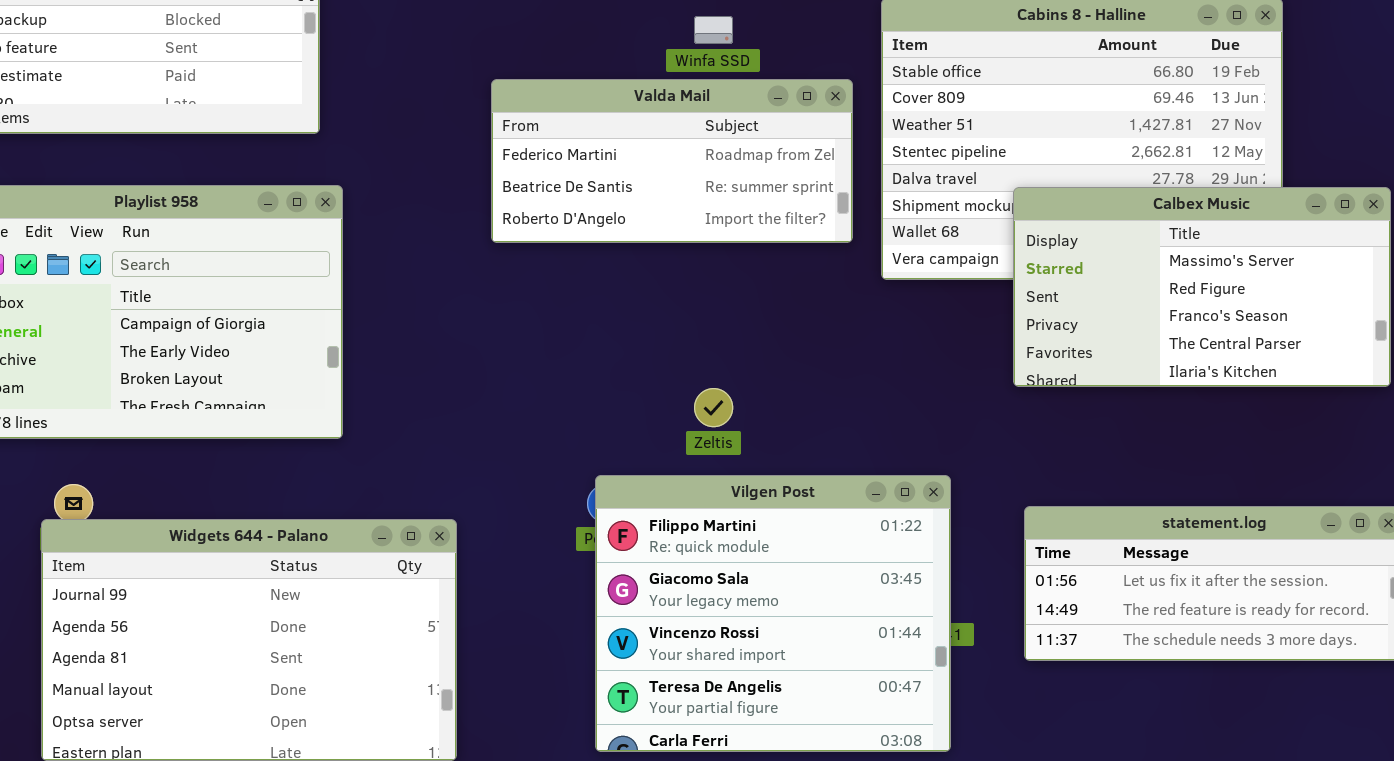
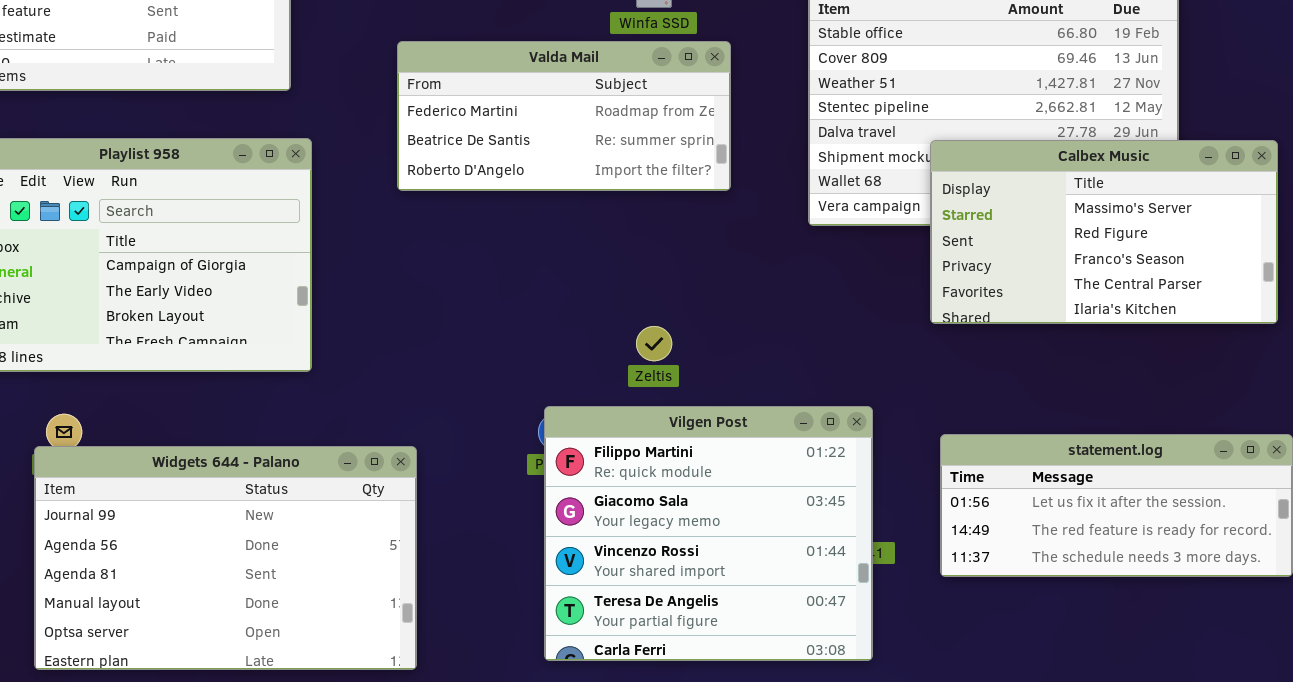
Valda Mail: [491,79,853,243] -> [397,41,731,191], moved

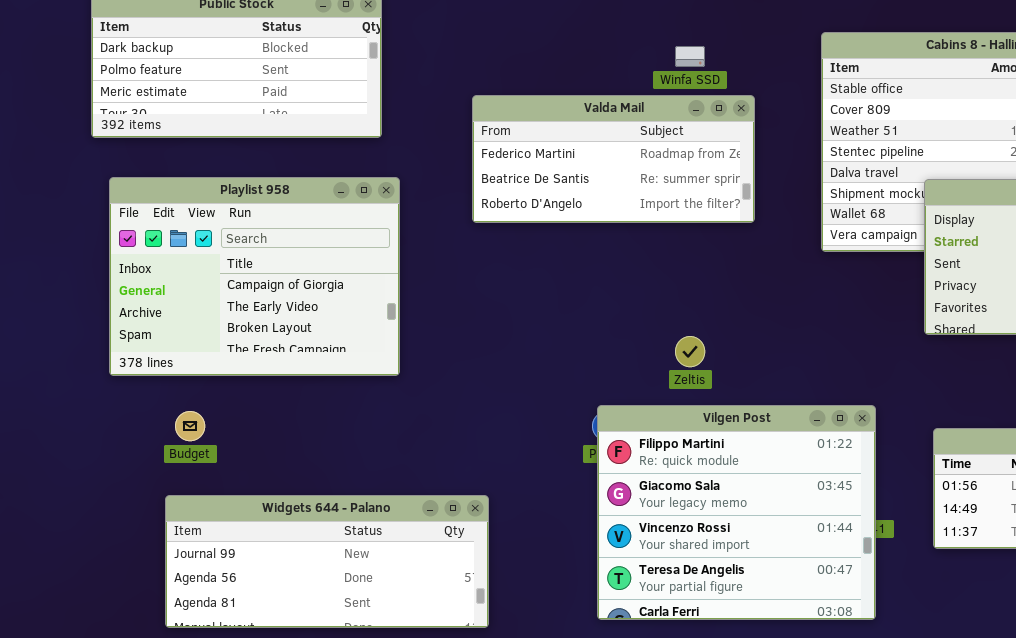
Widgets 644 - Palano: [34,446,417,670] -> [165,495,489,628], resized

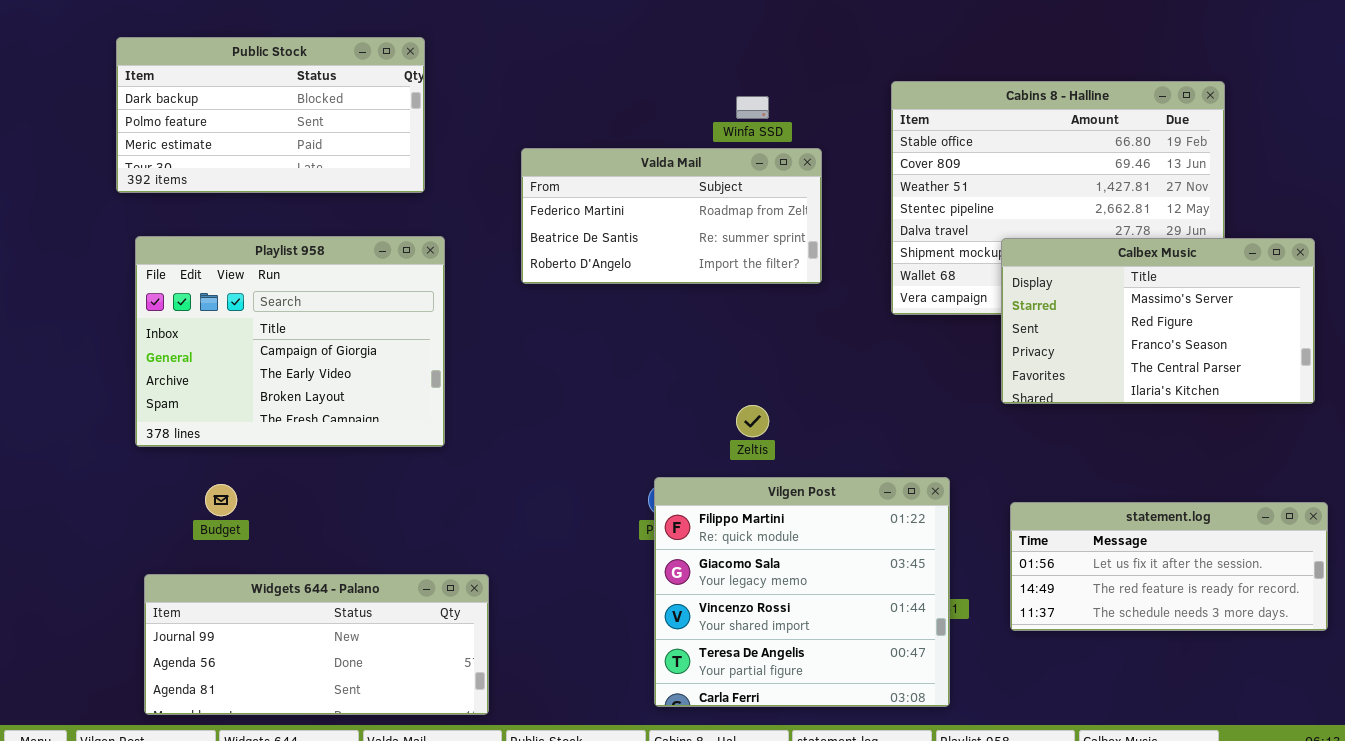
Widgets 644 - Palano: [165,495,489,628] -> [144,574,489,715], moved

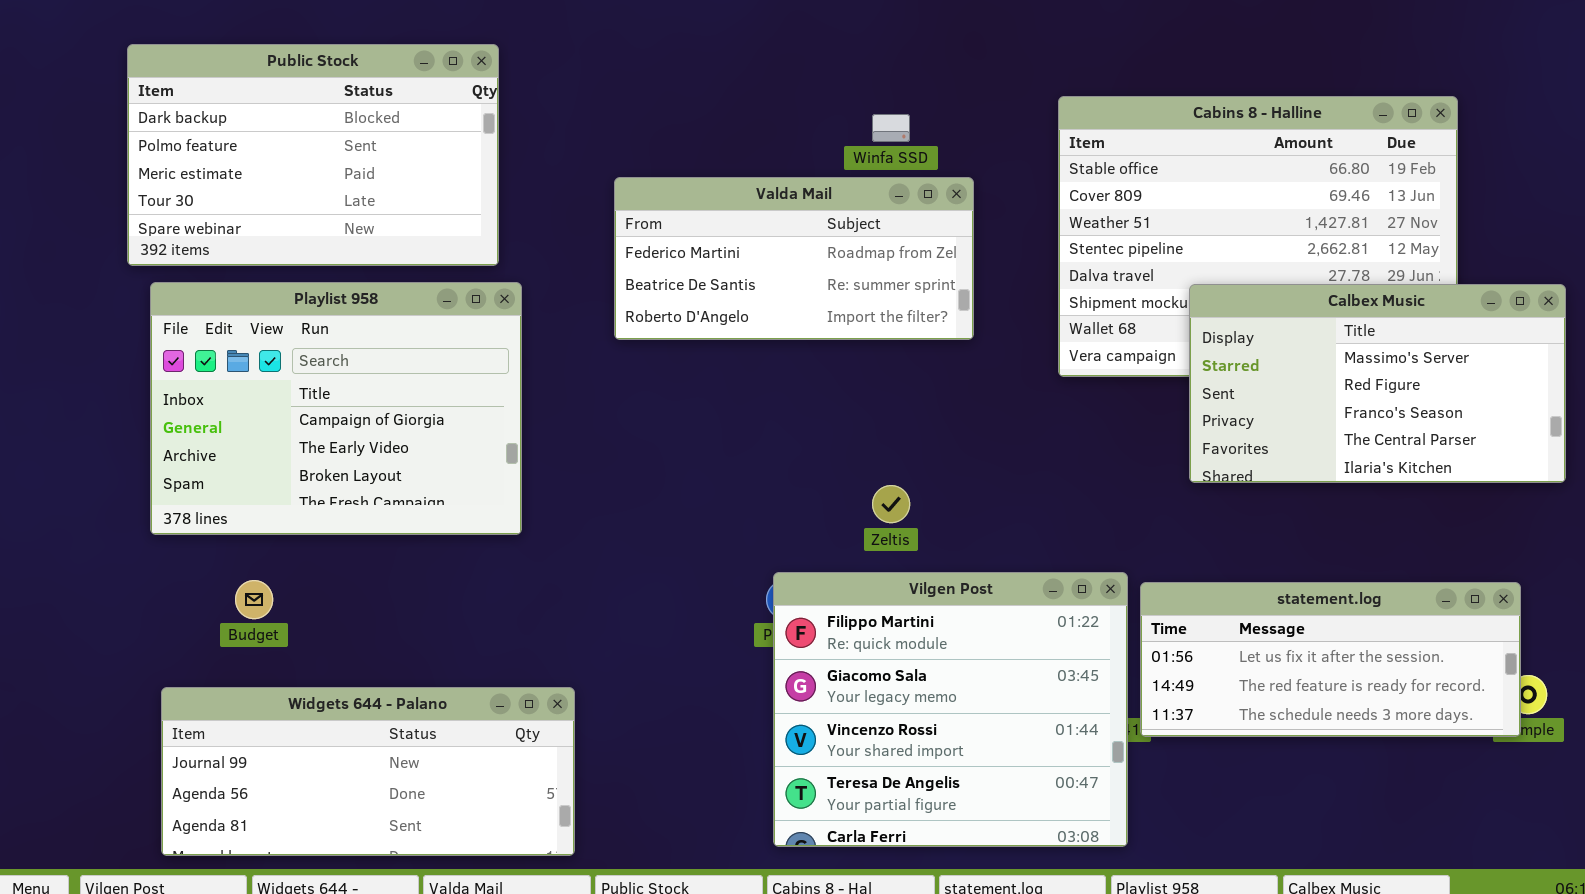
Public Stock: [116,37,425,193] -> [127,44,499,266], resized
statement.log: [1010,502,1328,631] -> [1140,582,1521,737], moved

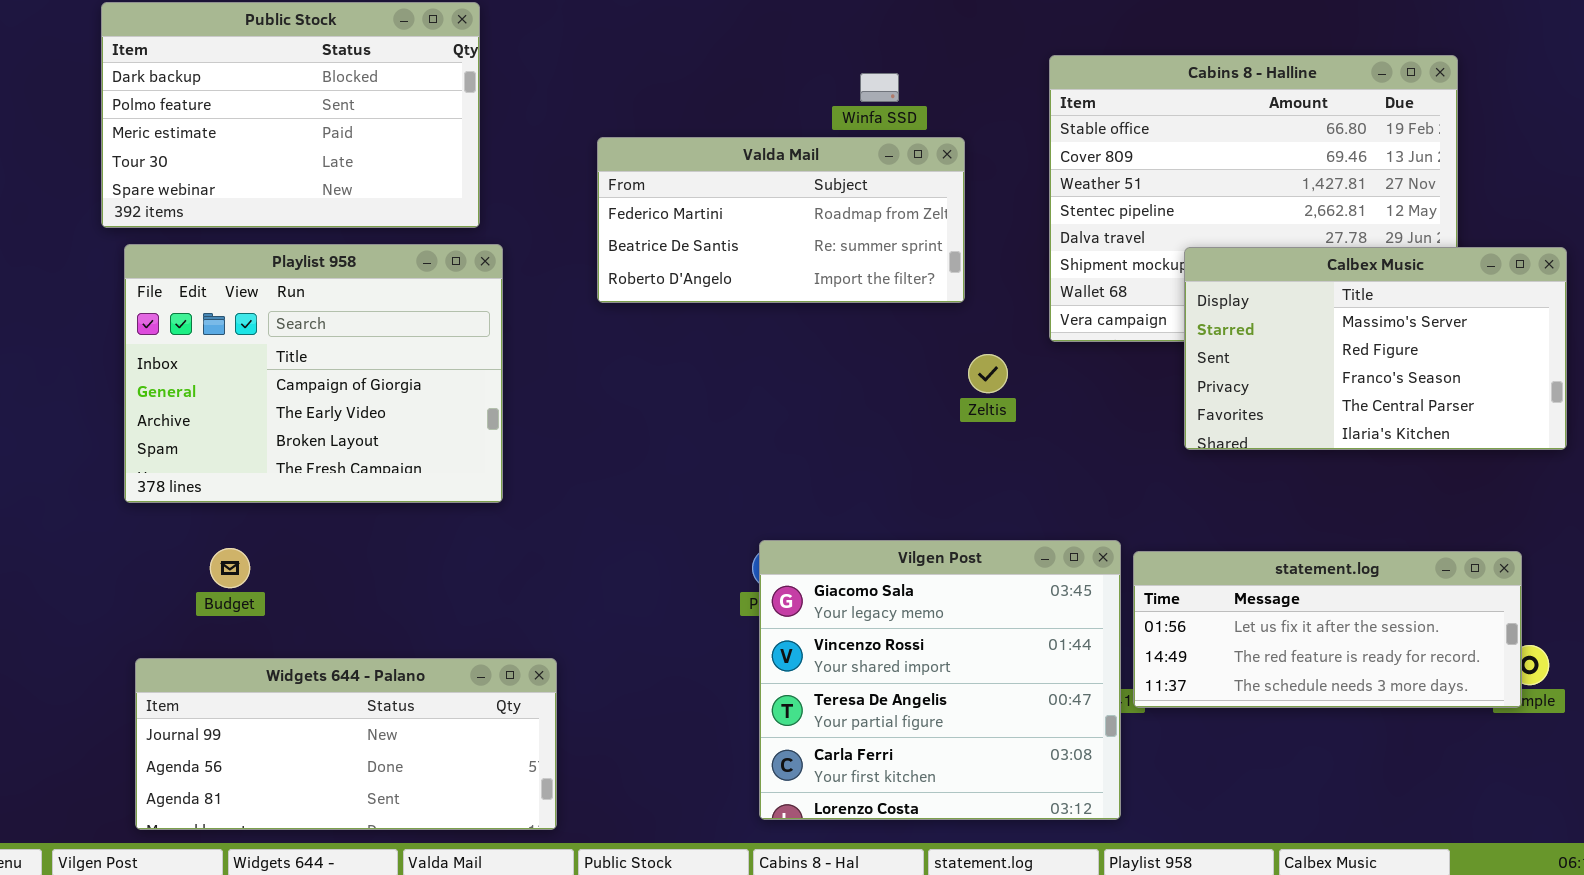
Zeltis: [872,485,910,523] -> [968,354,1008,393], moved
Vilgen Post: [773,572,1128,847] -> [759,540,1121,820], scrolled down 1 row

